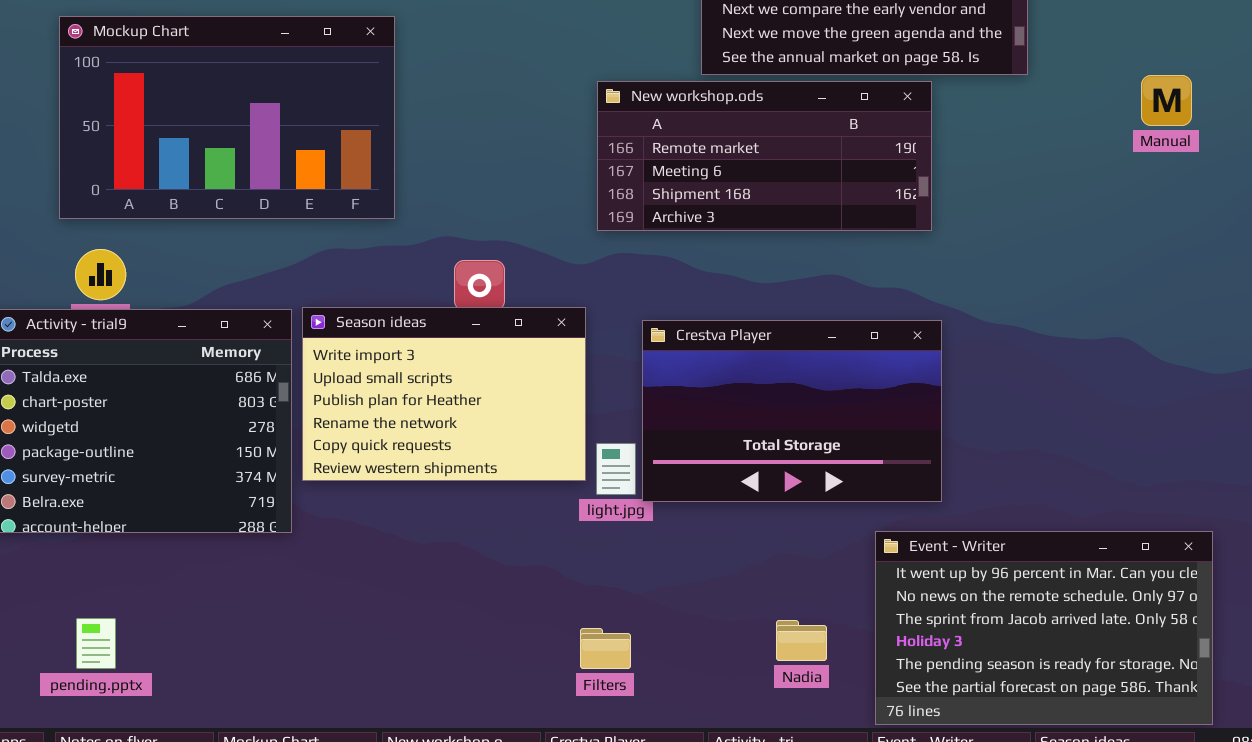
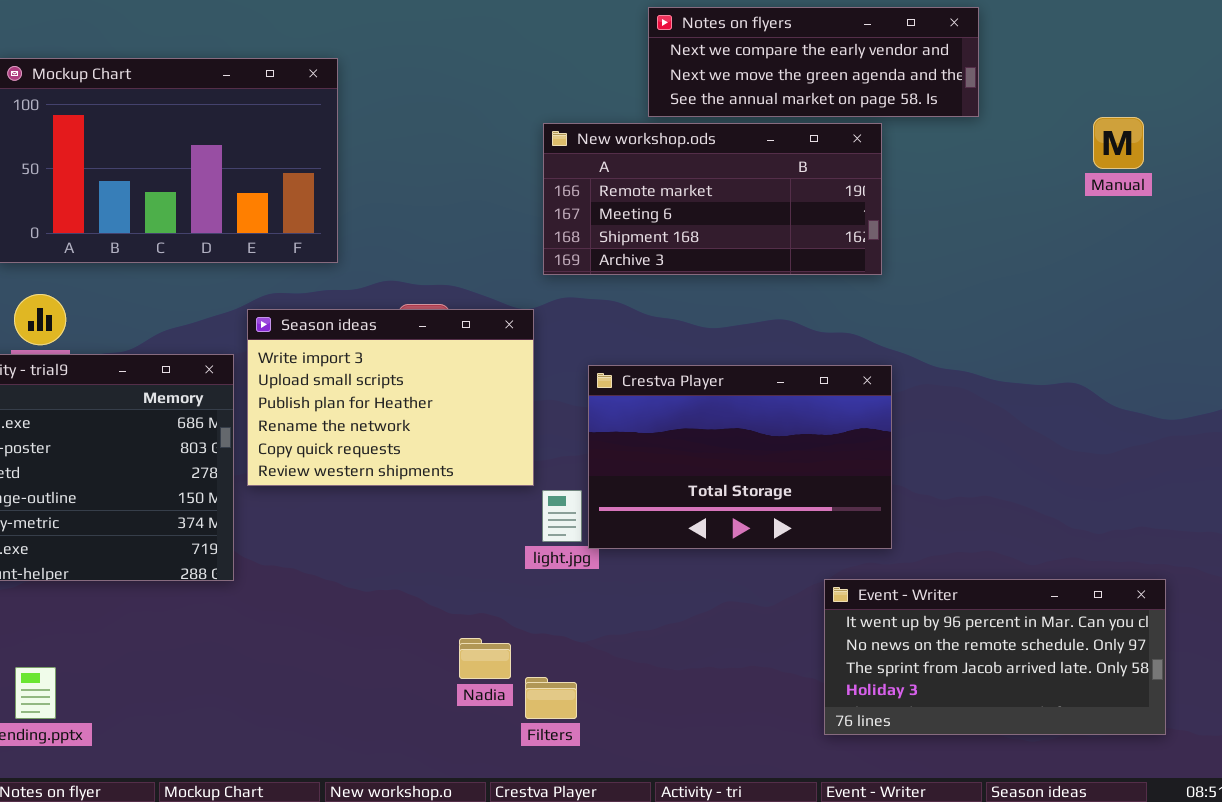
Season ideas: [302,307,586,481] -> [247,309,534,486], moved
Event - Writer: [875,531,1213,725] -> [824,579,1166,735], resized
Nadia: [776,620,827,661] -> [459,638,511,679], moved

